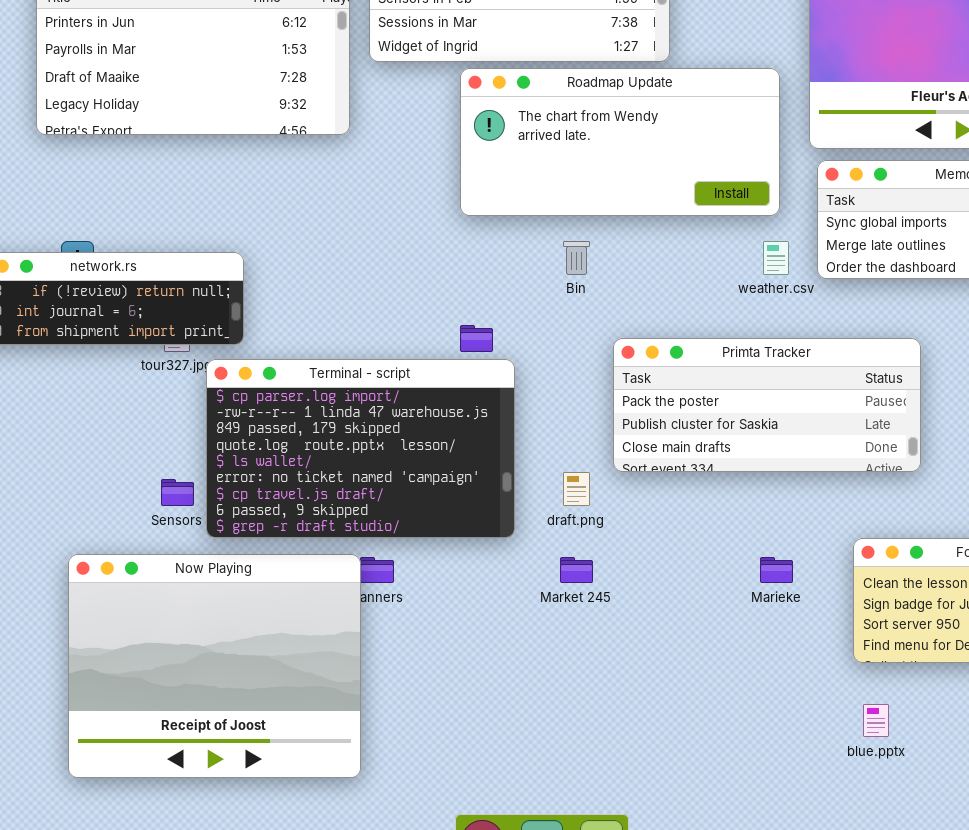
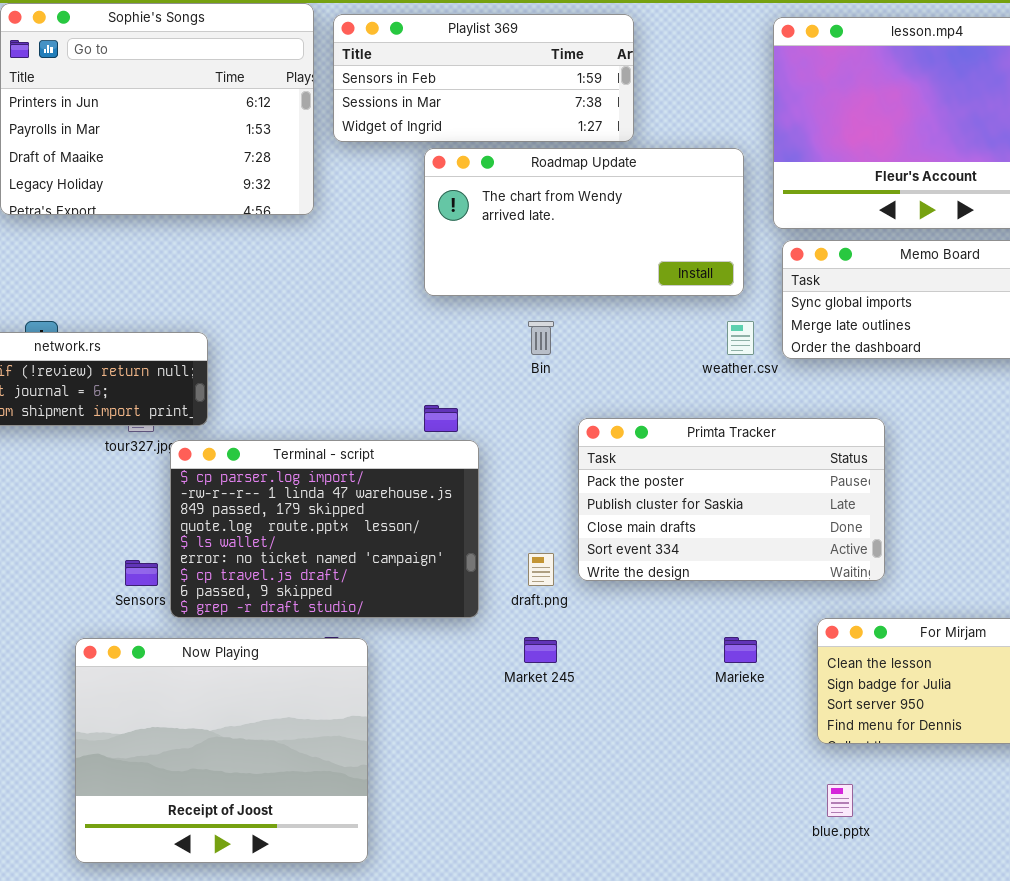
Primta Tracker: [613,338,921,472] -> [578,418,885,581], resized
Now Playing: [68,554,361,778] -> [75,638,368,863], moved

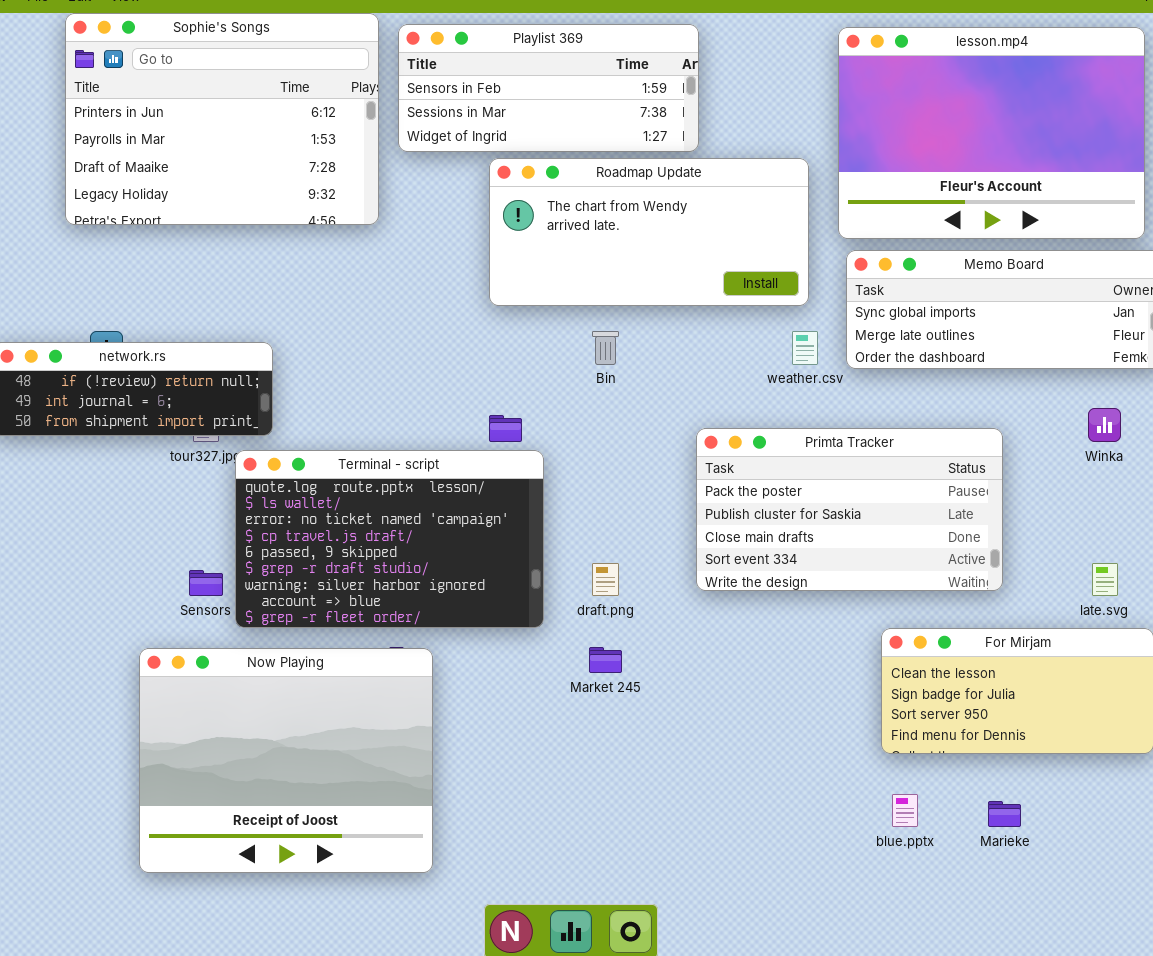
Primta Tracker: [578,418,885,581] -> [696,428,1003,591], moved
Terminal - script: [170,440,479,618] -> [235,450,544,628], scrolled down 3 rows
Marieke: [724,637,757,663] -> [988,801,1021,827], moved

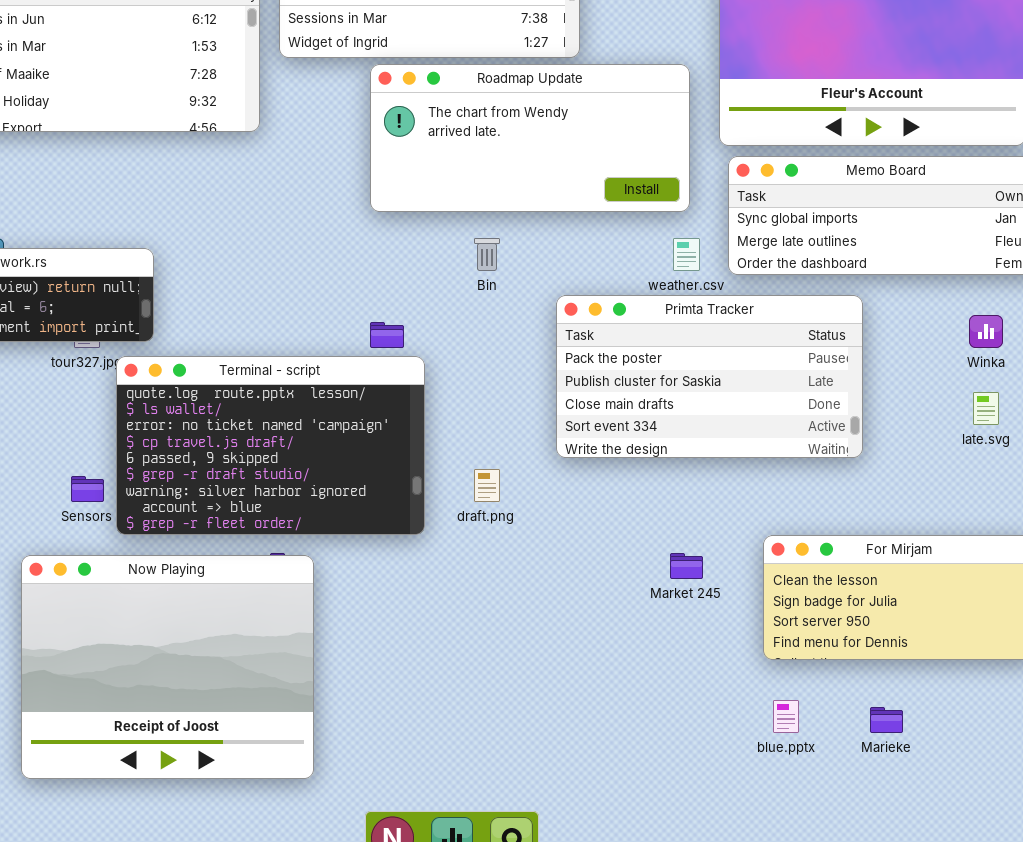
Primta Tracker: [696,428,1003,591] -> [556,295,863,458], moved
late.svg: [1092,563,1118,596] -> [973,392,999,425], moved
Market 245: [589,647,622,673] -> [670,553,703,579], moved

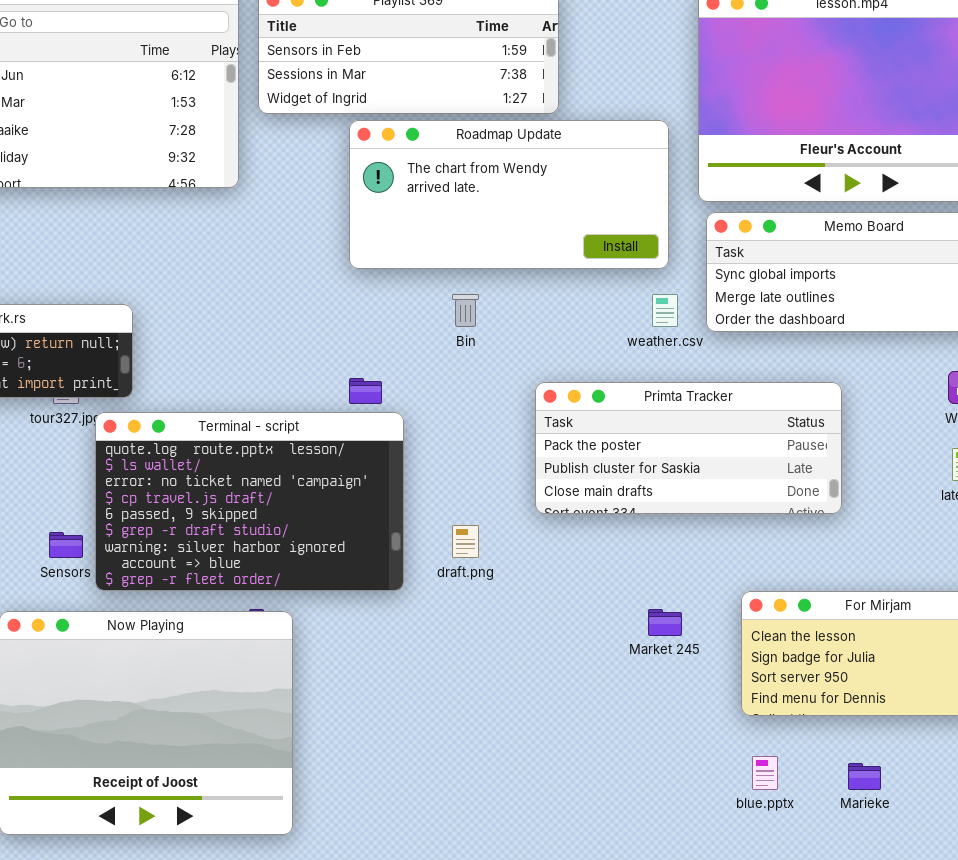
Primta Tracker: [556,295,863,458] -> [535,382,842,514], resized

